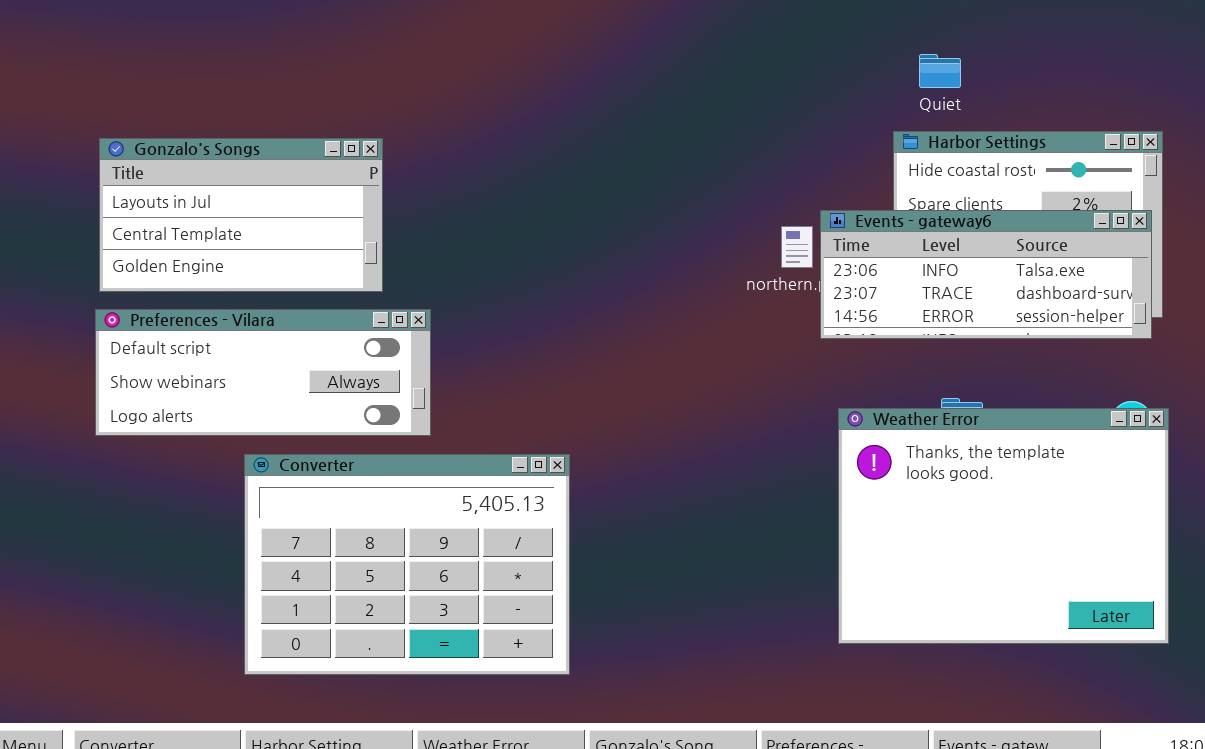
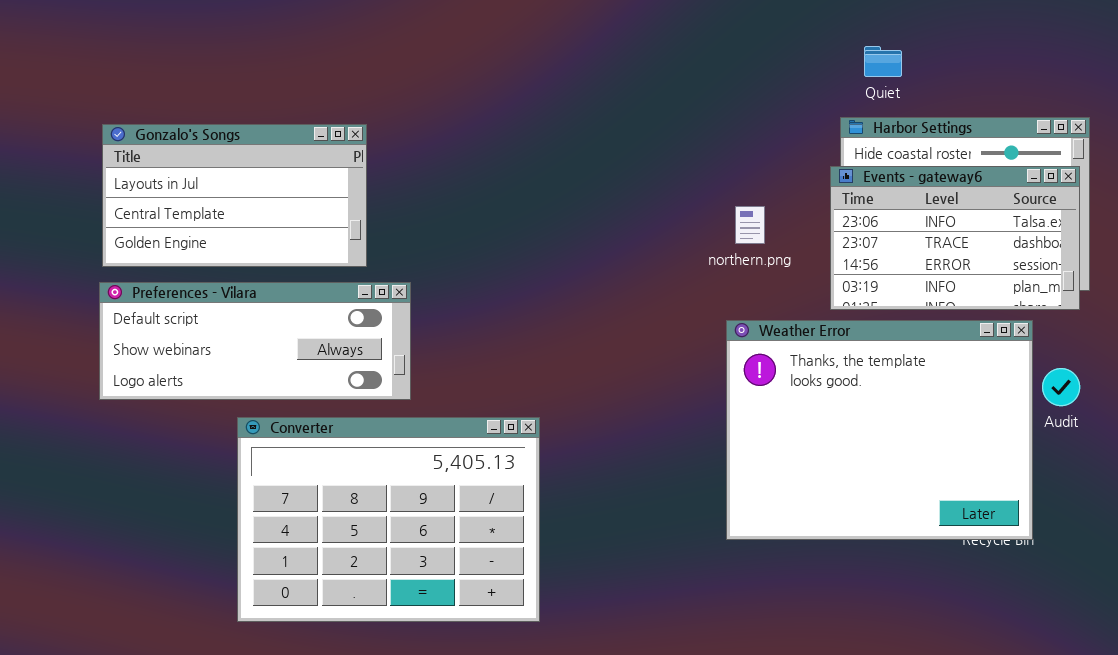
Events - gateway6: [820,210,1152,339] -> [830,166,1080,310], resized
Weather Error: [838,408,1169,644] -> [726,320,1033,540], moved

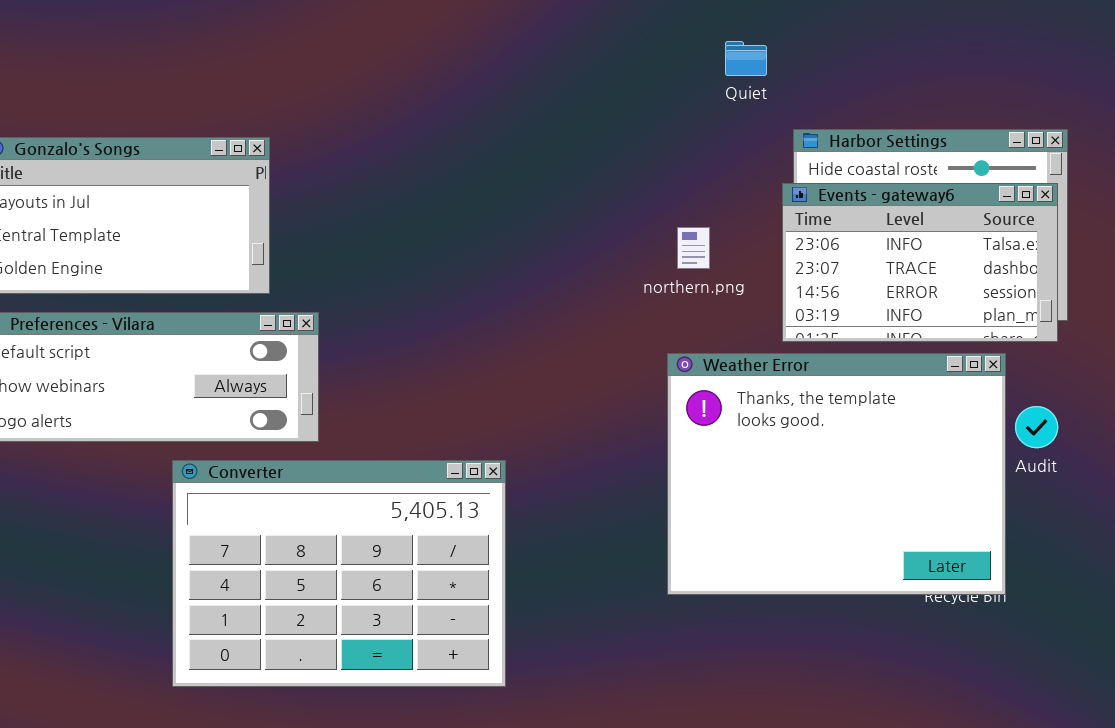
Quiet: [864,46,902,77] -> [725,41,767,76], moved
Converter: [237,417,540,622] -> [172,460,506,687], moved

